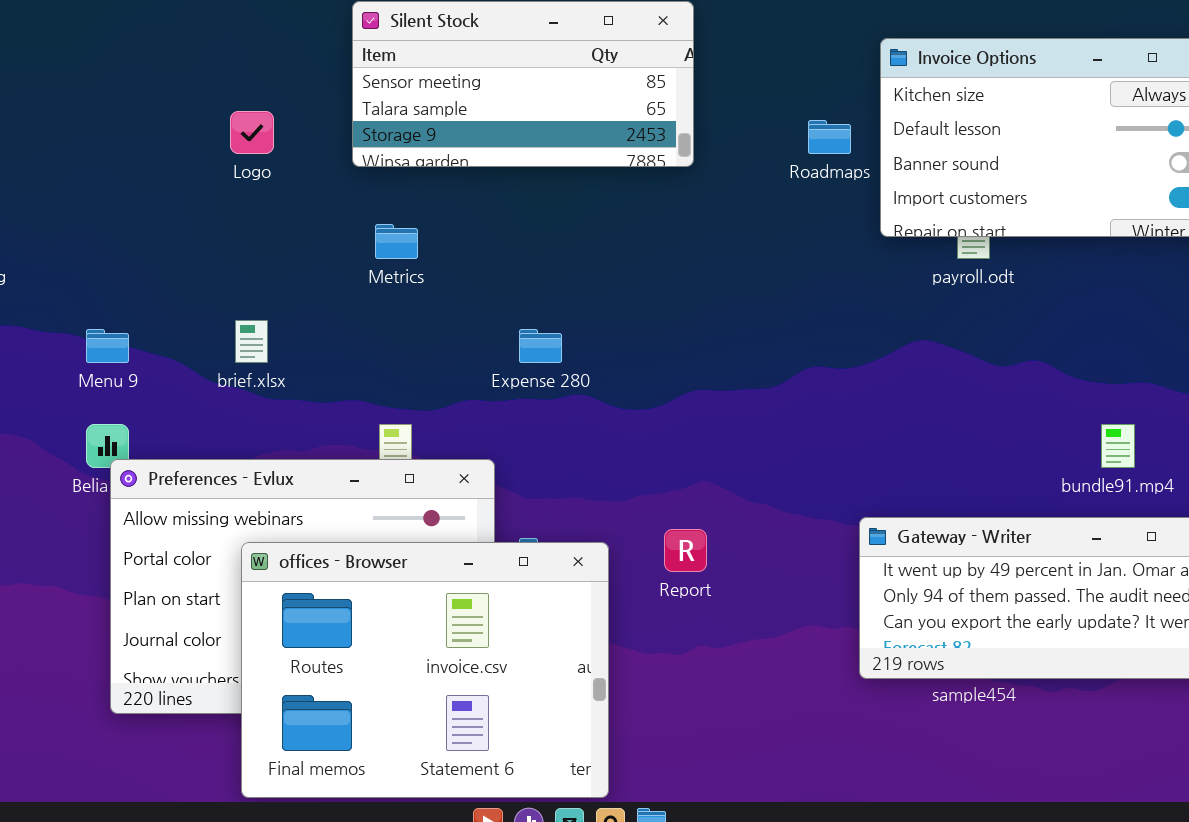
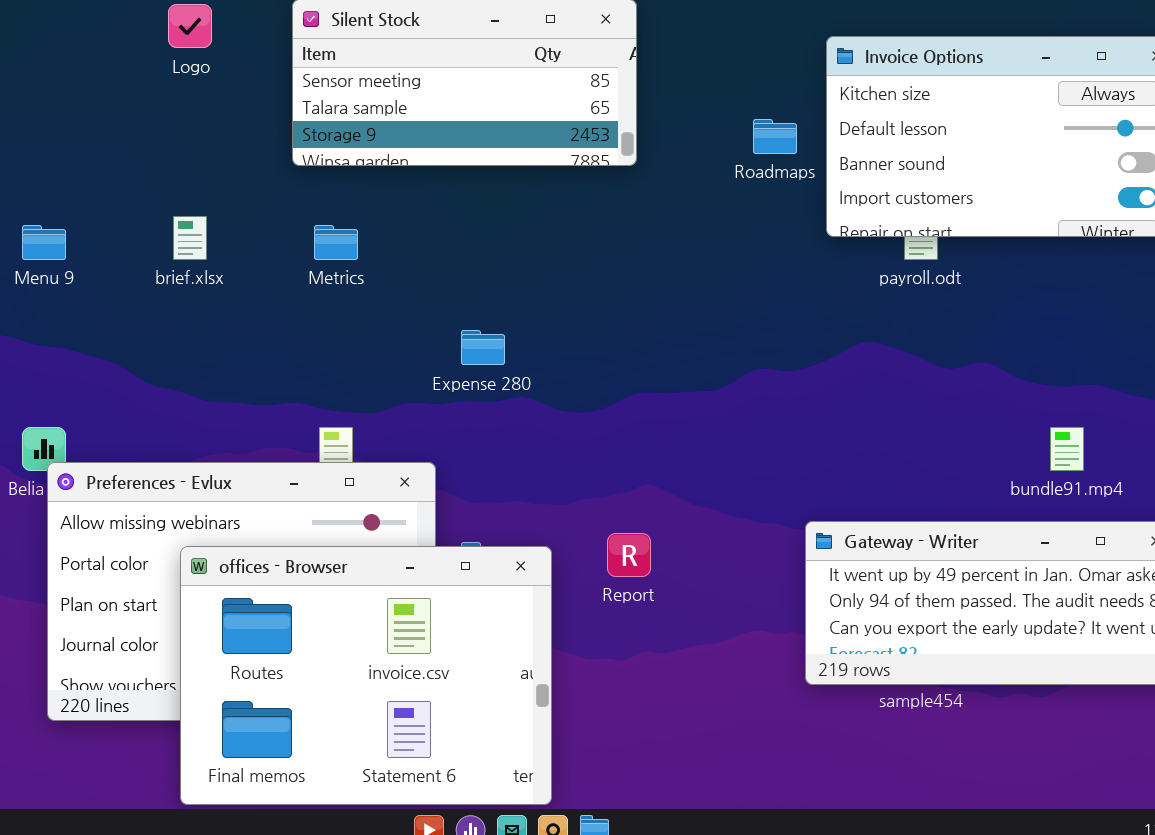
Logo: [230,111,274,154] -> [168,4,212,48], moved
brief.xlsx: [235,320,268,363] -> [173,216,207,260], moved
Menu 9: [86,329,129,363] -> [22,225,66,260], moved

